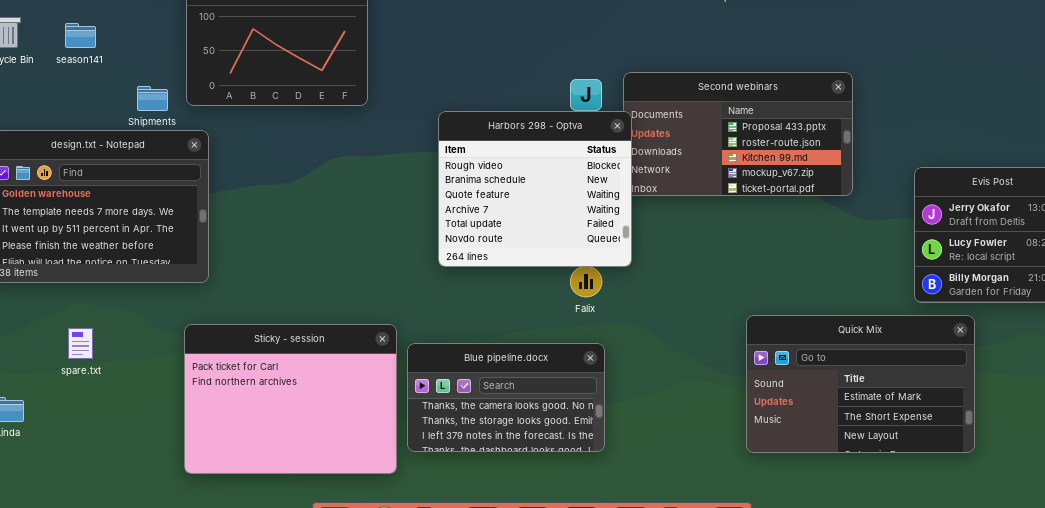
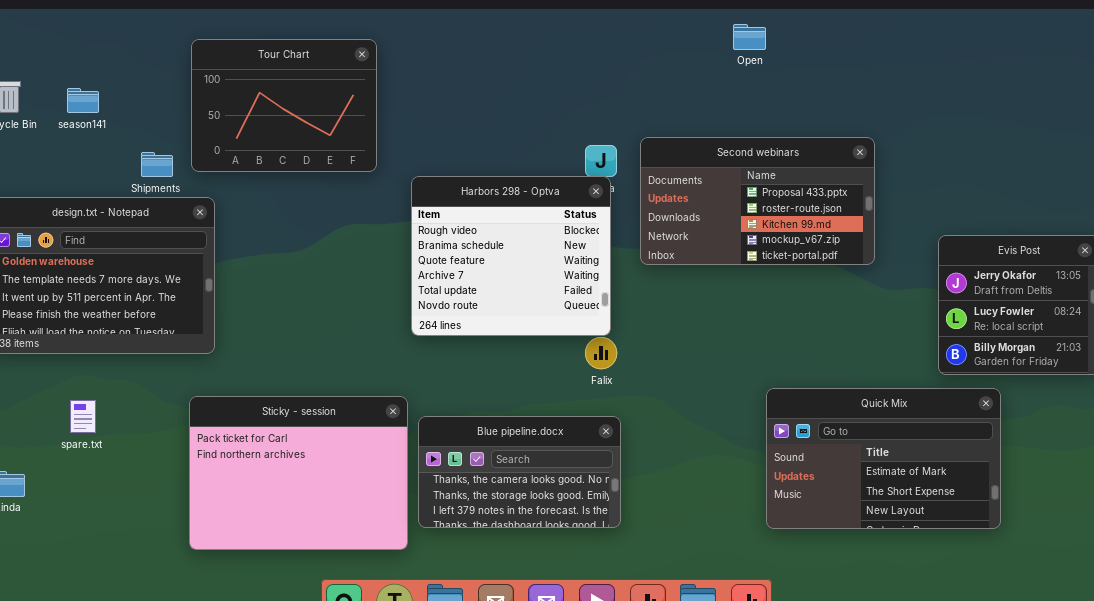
Harbors 298 - Optva: [438,111,632,267] -> [411,176,611,336], moved

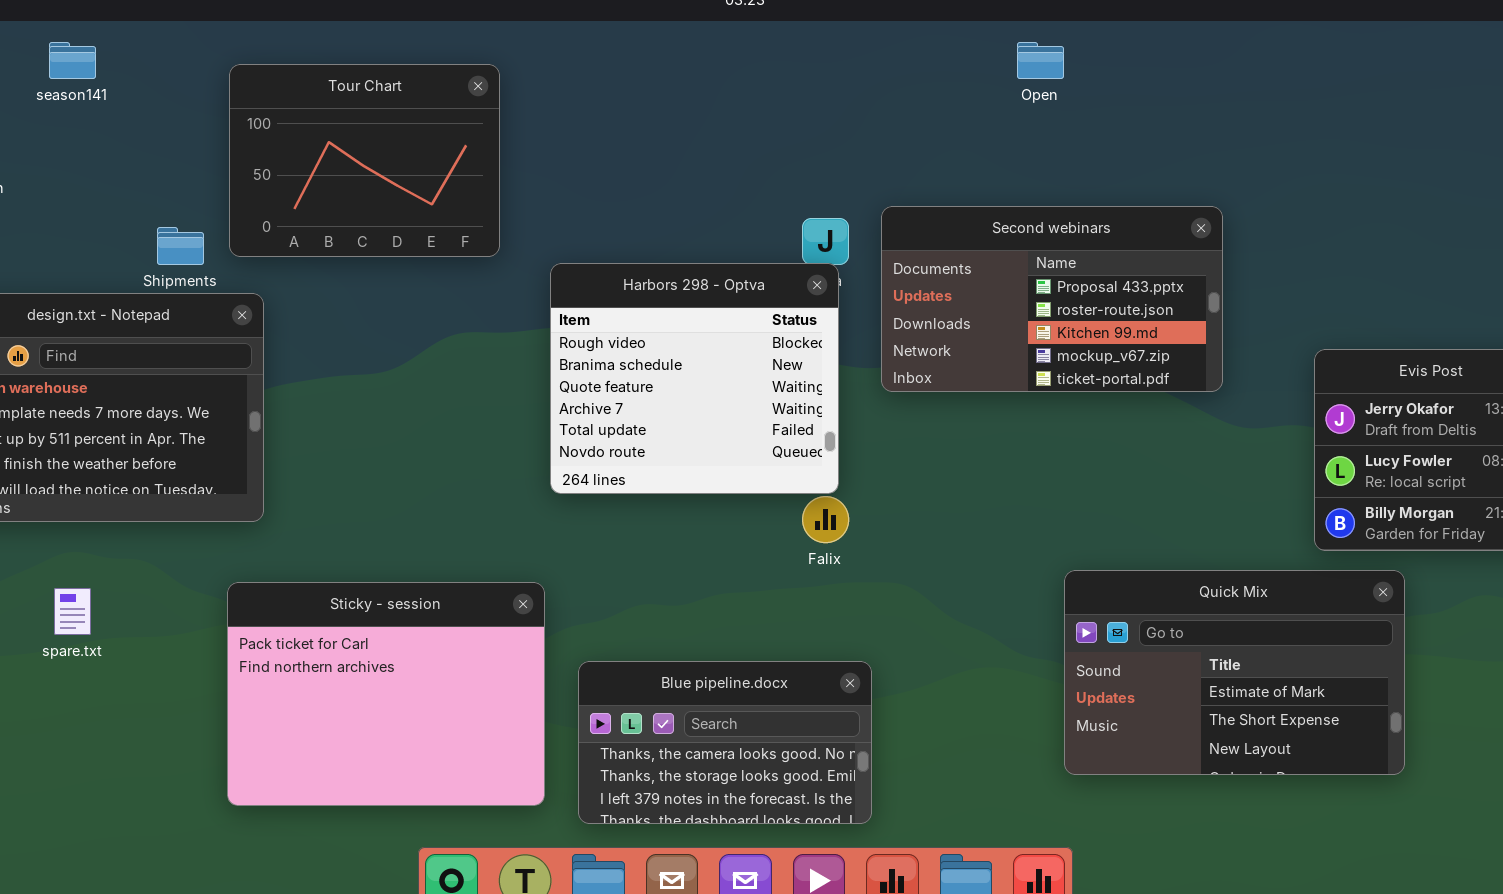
season141: [67,88,99,113] -> [49,42,96,79], moved
Blue pipeline.docx: [418,416,621,528] -> [578,661,872,824], moved

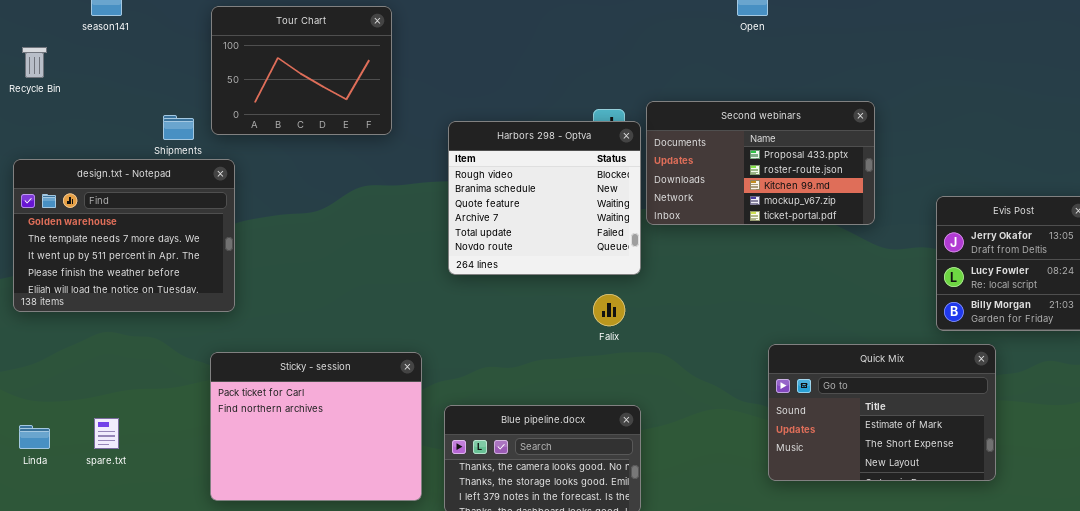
Harbors 298 - Optva: [550,263,839,494] -> [448,121,641,275], moved
spare.txt: [54,588,91,635] -> [94,418,119,449], moved

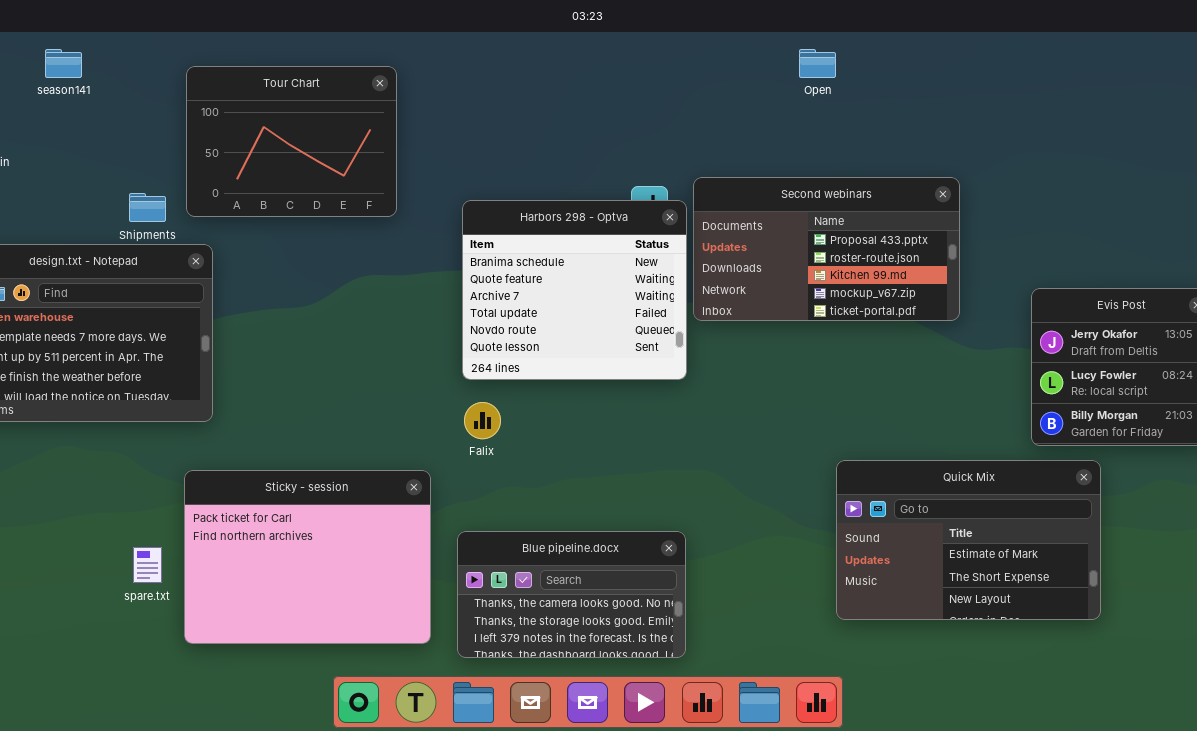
Harbors 298 - Optva: [448,121,641,275] -> [462,200,687,380], scrolled down 1 row
Falix: [593,294,625,326] -> [464,402,501,439], moved
spare.txt: [94,418,119,449] -> [133,547,162,583], moved

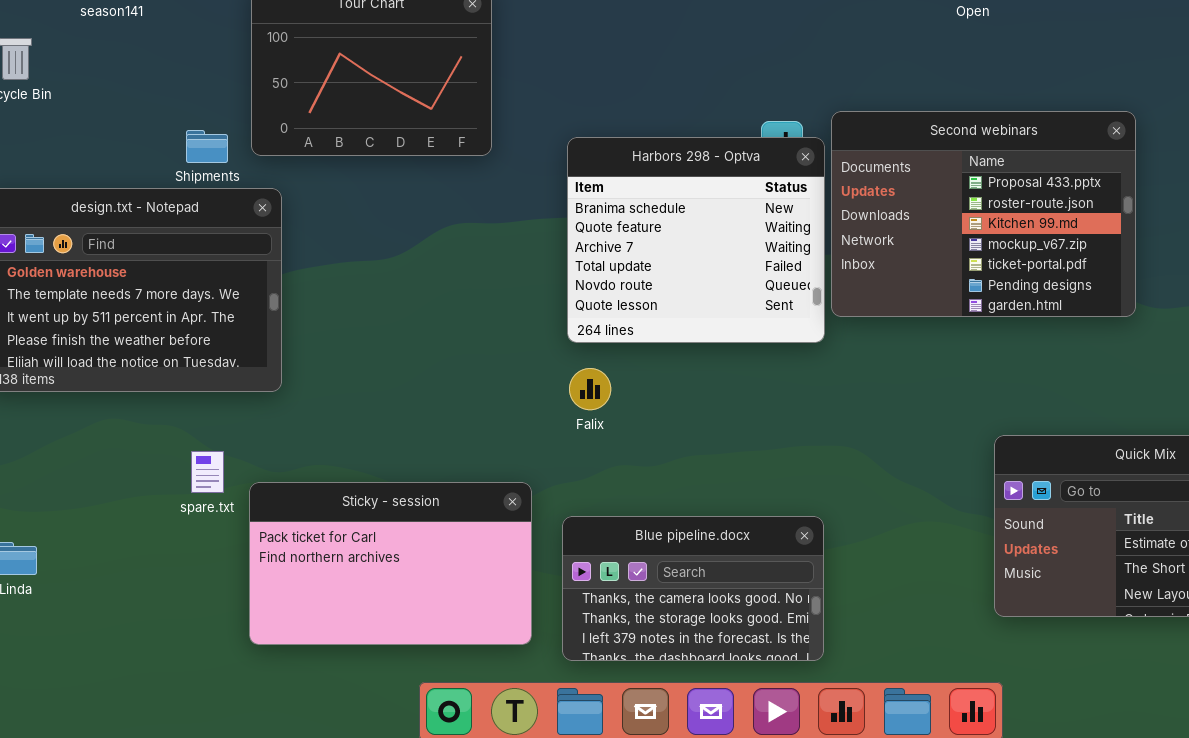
Second webinars: [693,177,960,321] -> [831,111,1136,317], resized
Sticky - session: [184,470,431,644] -> [249,482,532,645], resized
spare.txt: [133,547,162,583] -> [191,451,224,493], moved

